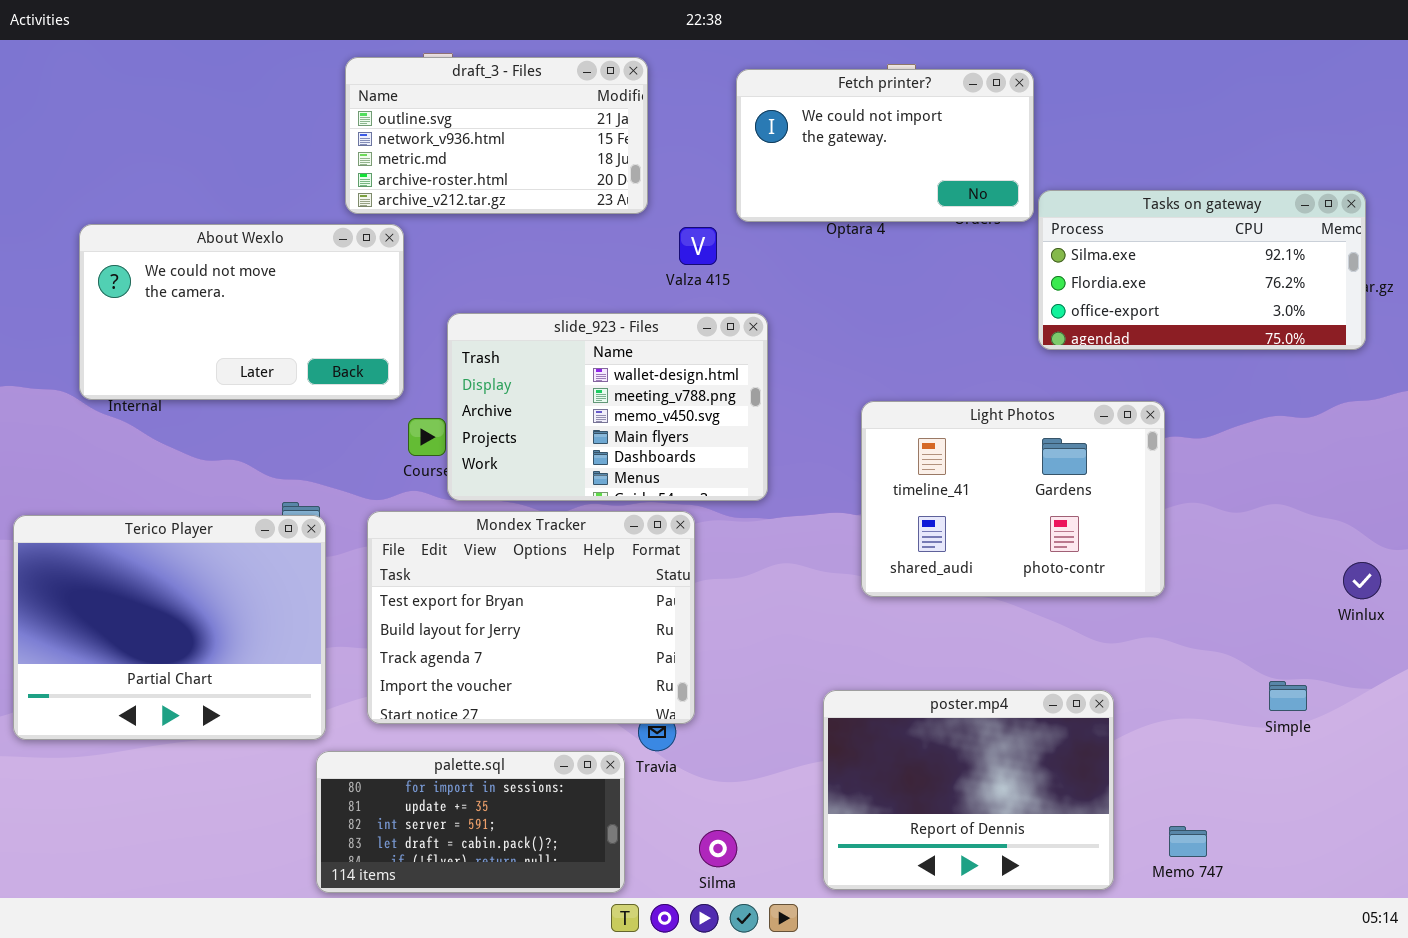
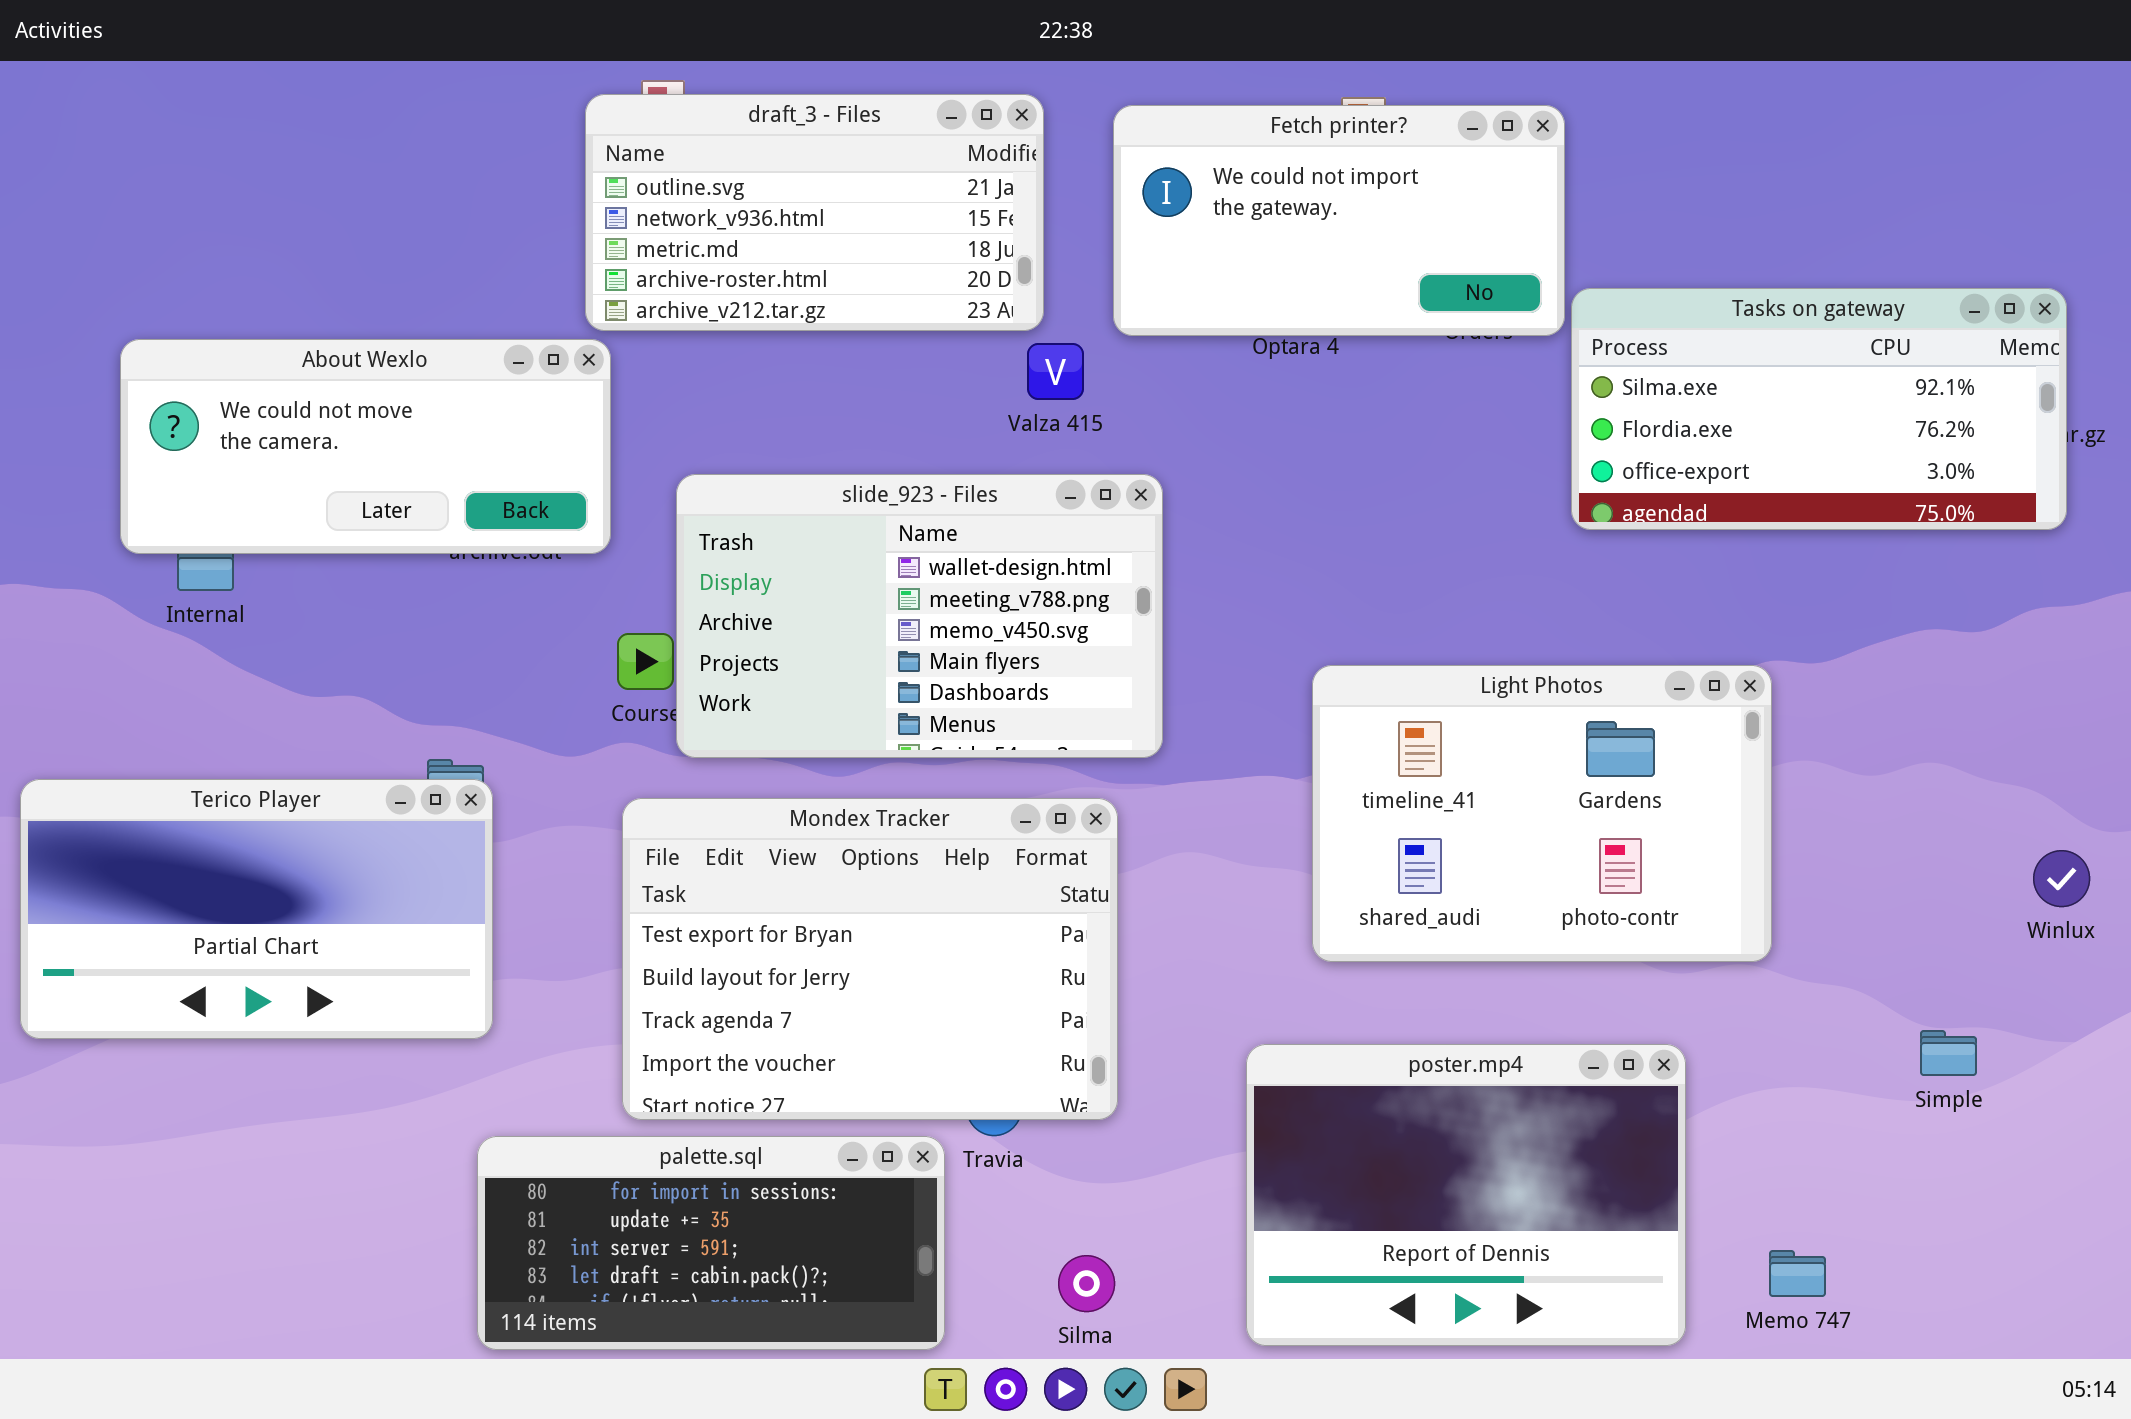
draft_3 - Files: [345,57,648,214] -> [585,94,1044,331], moved
About Wexlo: [79,224,404,400] -> [120,339,611,554], resized
Light Photos: [861,401,1165,597] -> [1312,665,1772,962], moved
Mondex Tracker: [367,511,695,724] -> [622,798,1118,1120], moved
Terico Player: [13,515,326,740] -> [20,779,493,1039], resized

